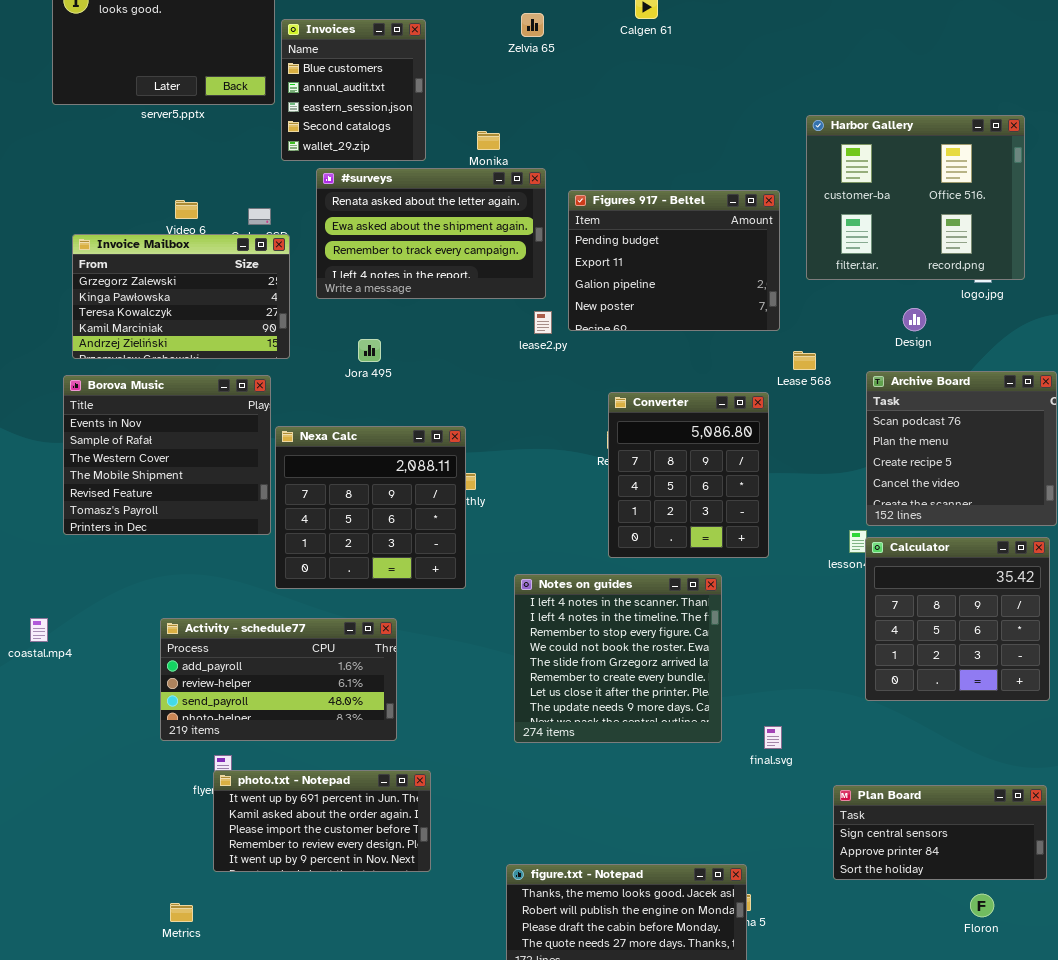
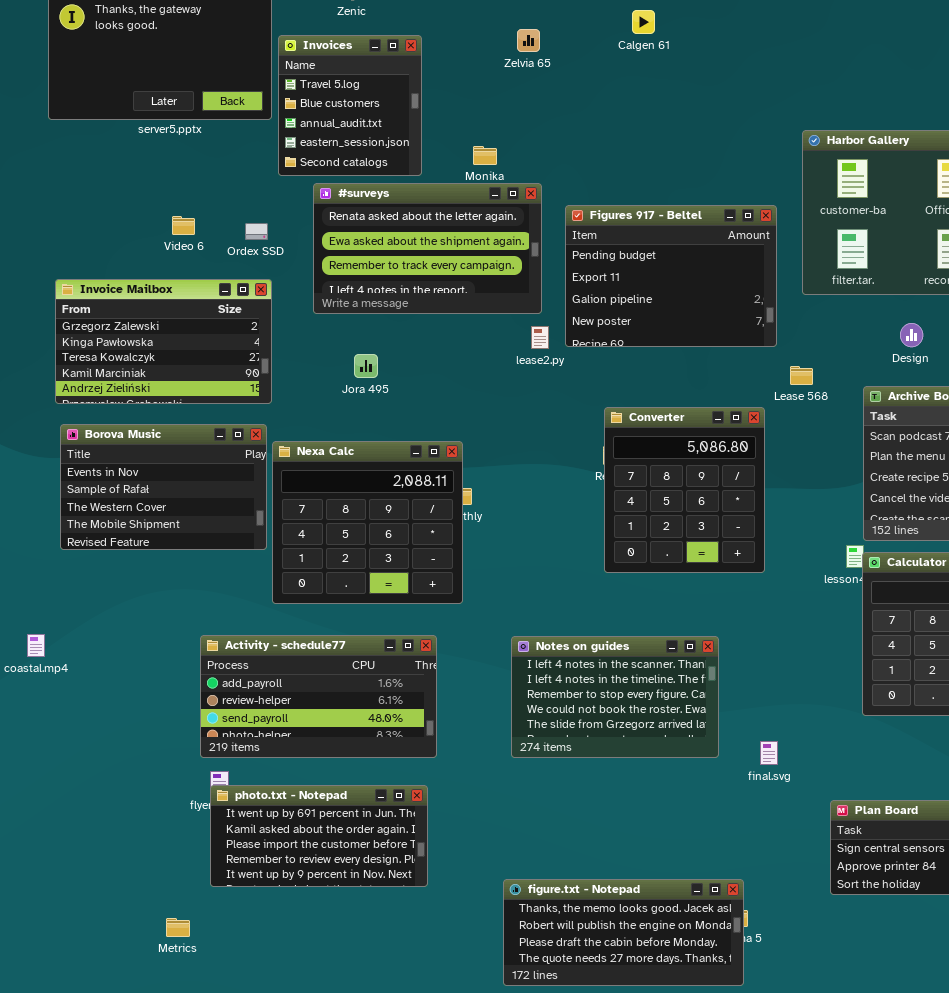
Invoices: [281,19,426,161] -> [278,35,422,176], scrolled up 1 row
Invoice Mailbox: [72,234,290,359] -> [55,279,272,404], moved
Borova Music: [63,375,271,535] -> [60,424,267,550], resized
Notes on guides: [514,574,722,743] -> [511,636,719,758], resized
Activity - schedule77: [160,618,397,741] -> [200,635,437,758], moved

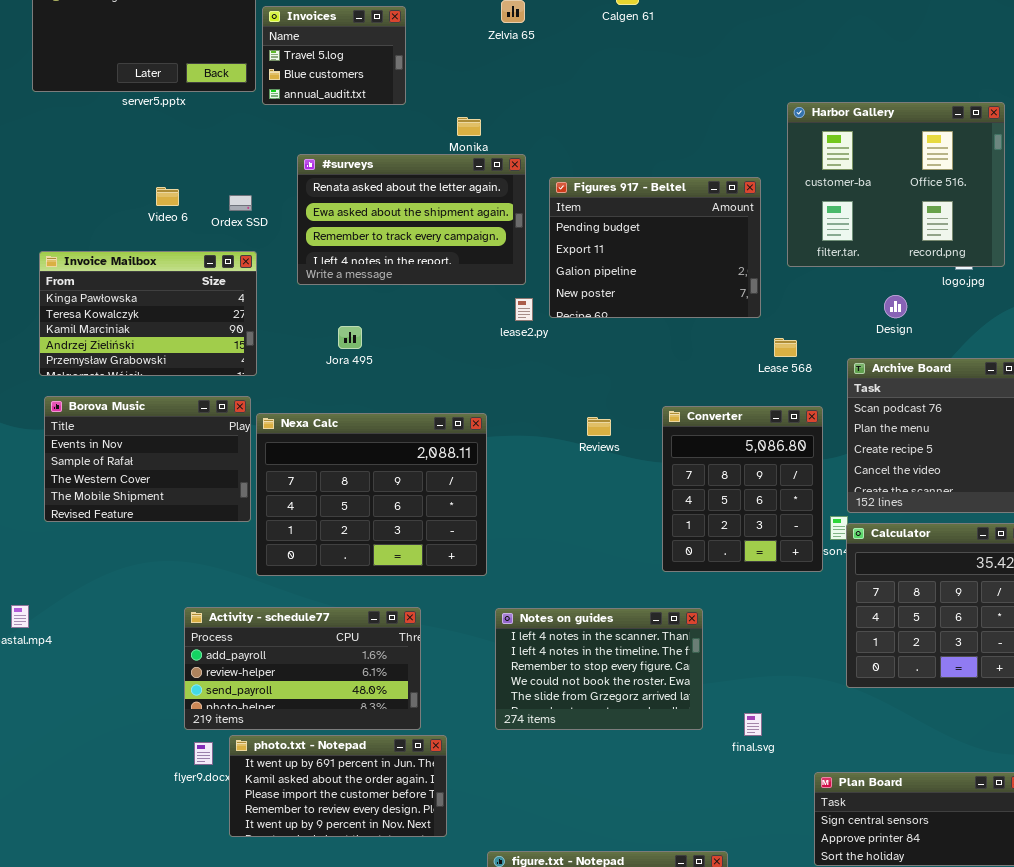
Invoices: [278,35,422,176] -> [262,6,406,105], resized
Invoice Mailbox: [55,279,272,404] -> [39,251,257,376], scrolled down 1 row
Converter: [604,407,765,573] -> [662,406,823,572], moved
Nexa Calc: [272,441,463,604] -> [256,413,487,576], resized
photo.txt - Notepad: [210,785,428,887] -> [229,735,447,837], moved

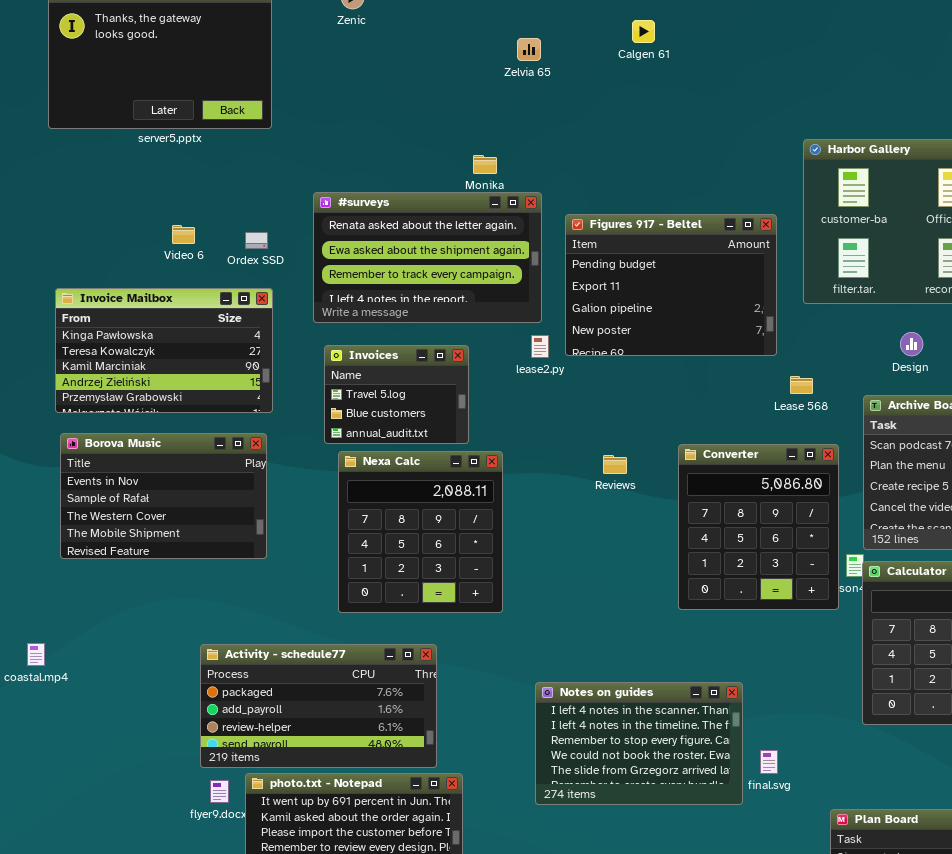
Invoices: [262,6,406,105] -> [324,345,469,444], moved
Nexa Calc: [256,413,487,576] -> [338,451,503,613], resized
Activity - schedule77: [184,607,421,730] -> [200,644,437,768], scrolled up 1 row
Notes on guides: [495,608,703,730] -> [535,682,743,805], moved

